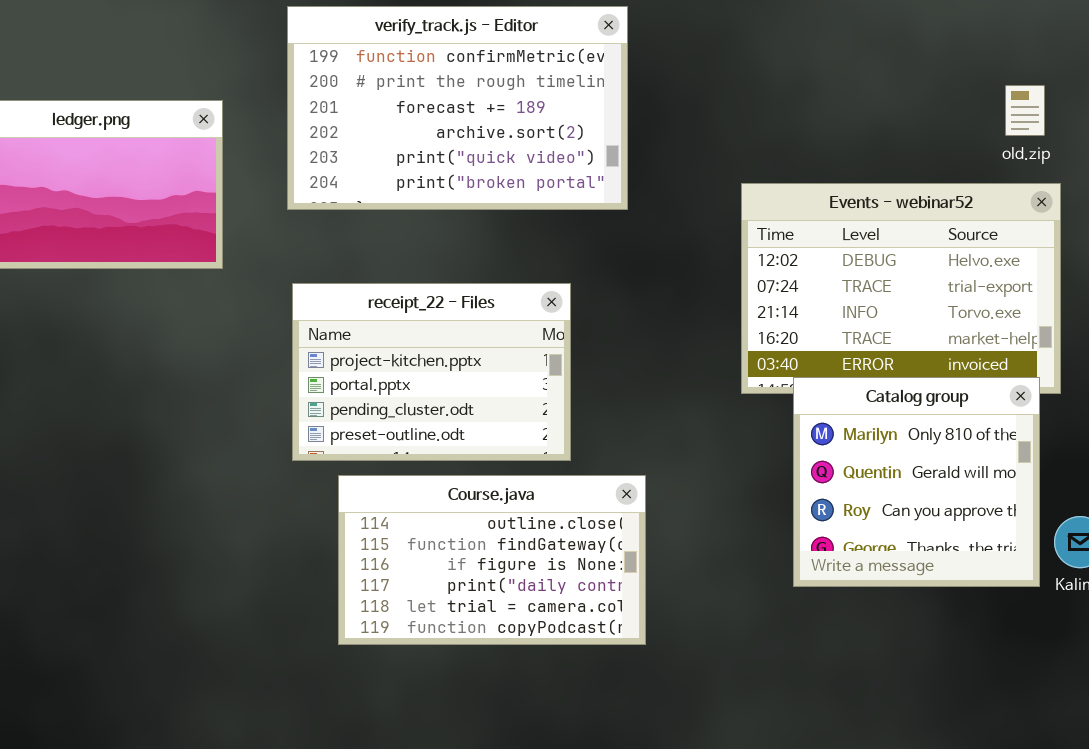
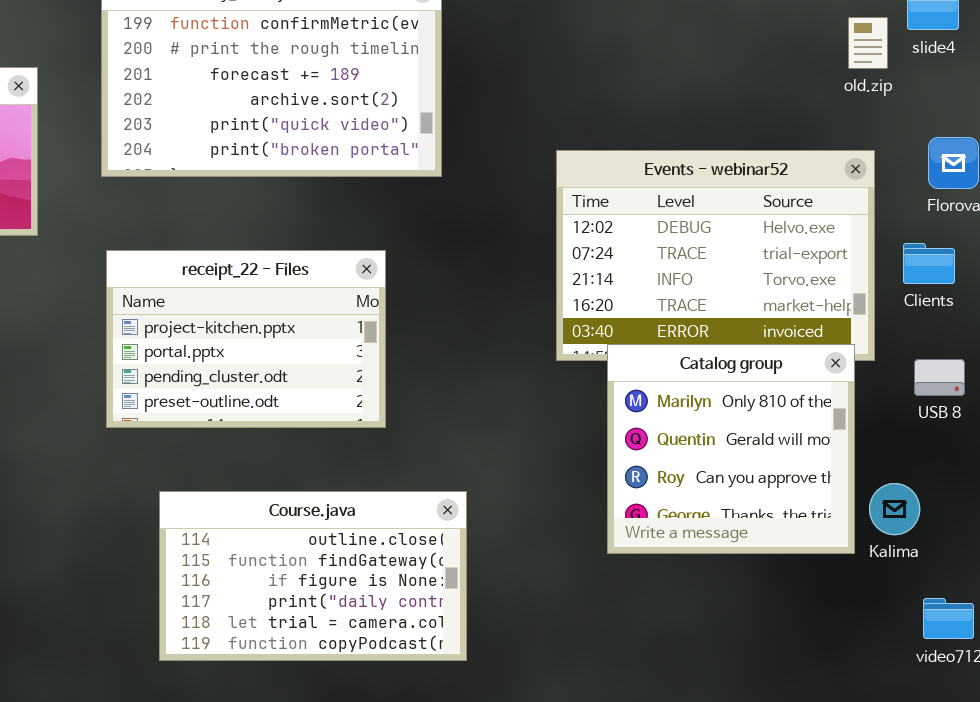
old.zip: [1005,85,1045,136] -> [848,17,888,69], moved
Course.java: [338,475,646,645] -> [159,491,467,661], moved

